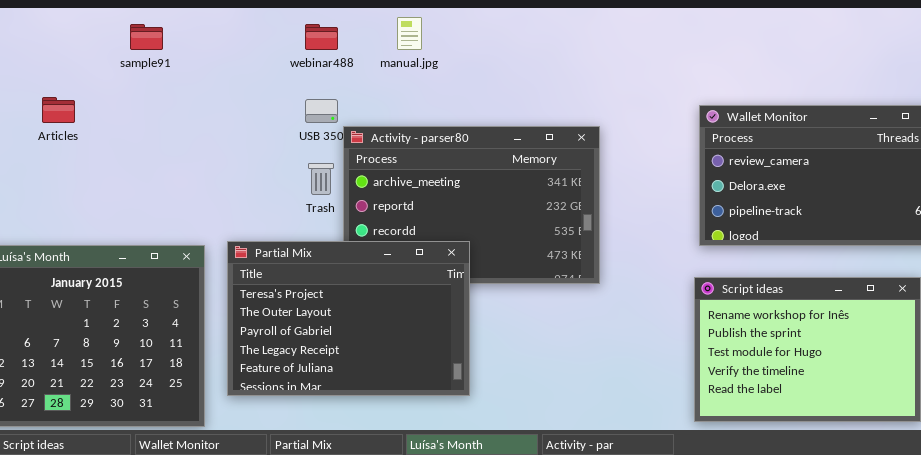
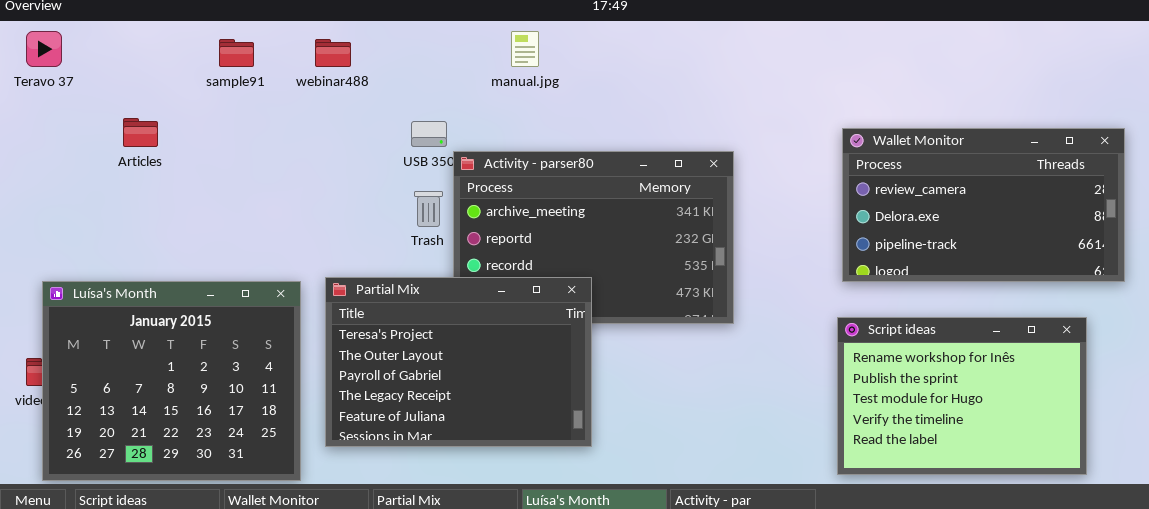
webinar488: [305,24,338,50] -> [315,39,351,67], moved

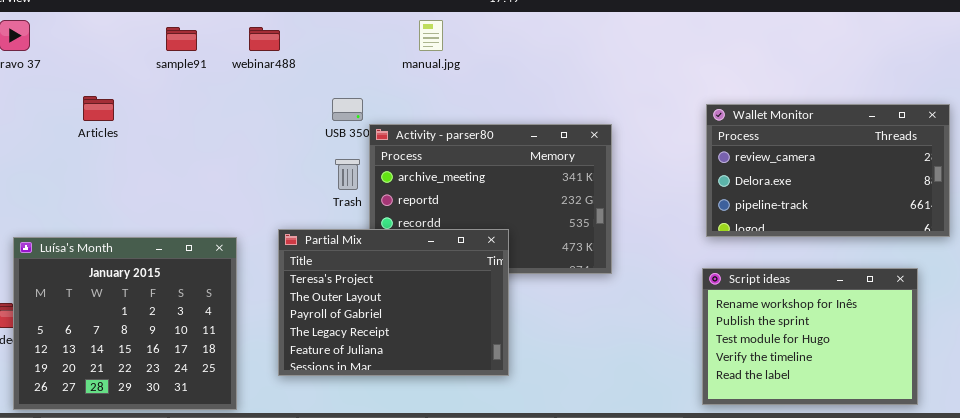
Partial Mix: [325,277,592,447] -> [278,229,509,376], moved

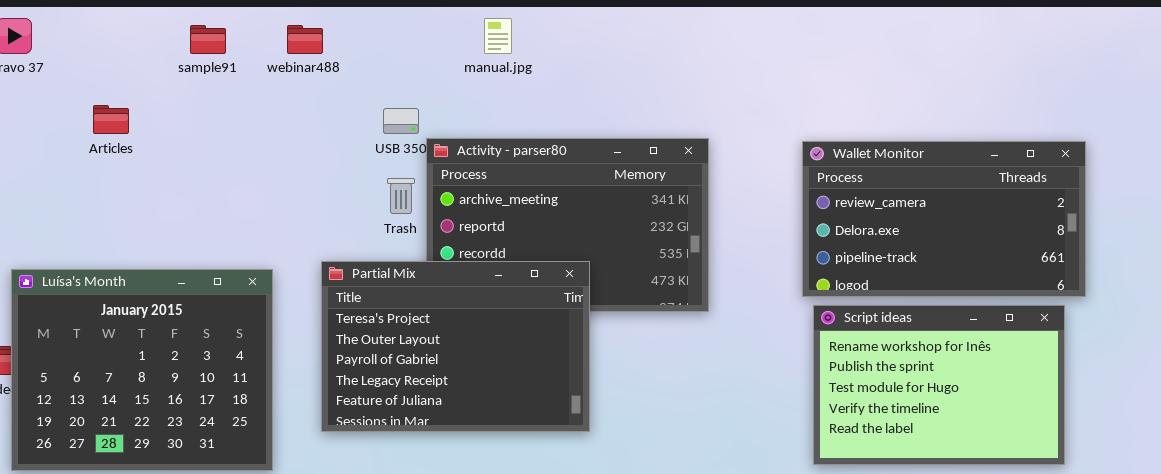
Wallet Monitor: [706,104,950,237] -> [802,141,1086,297], moved

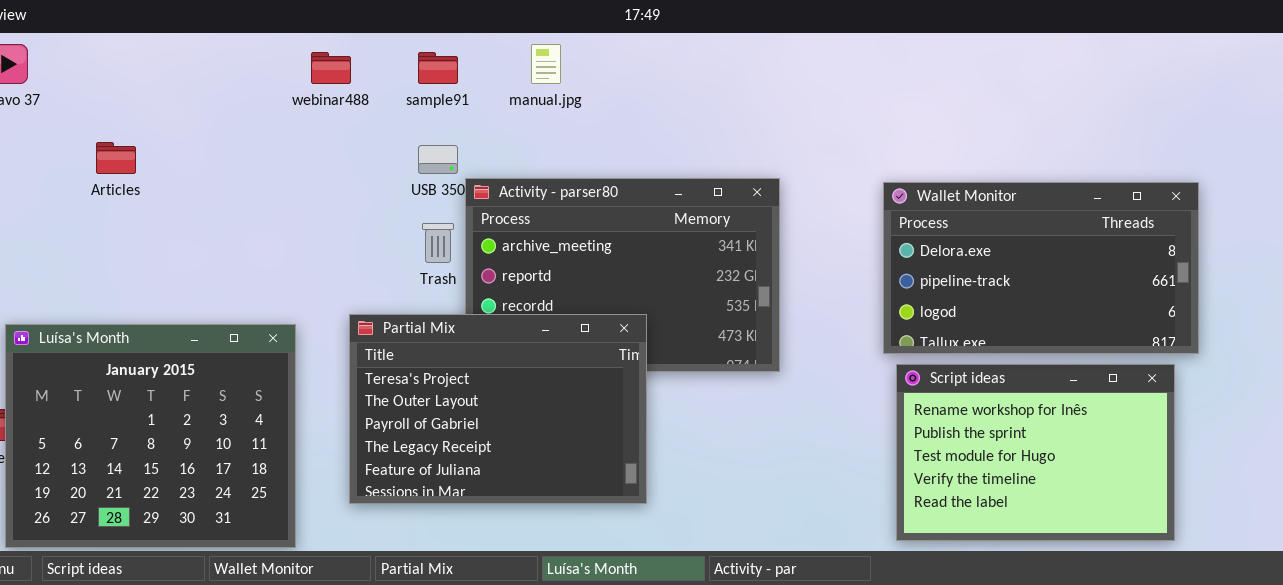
sample91: [190,25,226,54] -> [418,52,458,84], moved
Wallet Monitor: [802,141,1086,297] -> [883,182,1199,354], scrolled down 1 row

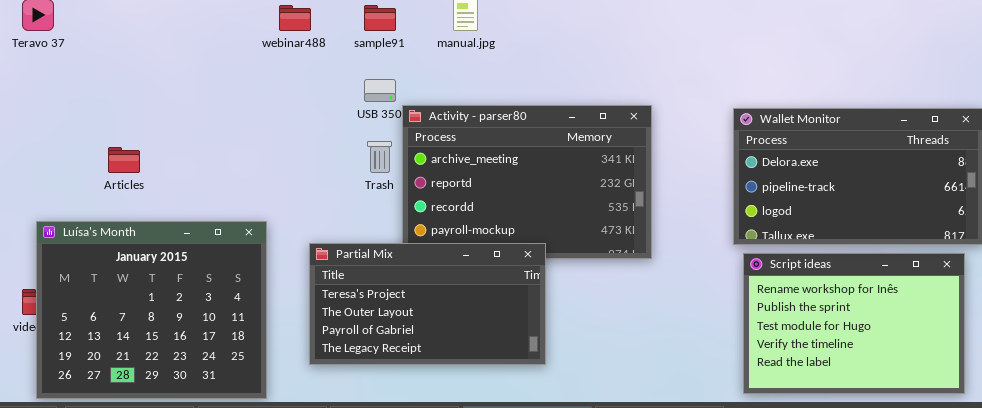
Articles: [96,142,136,174] -> [108,147,140,173], moved
Partial Mix: [349,314,647,504] -> [309,243,546,365], resized

